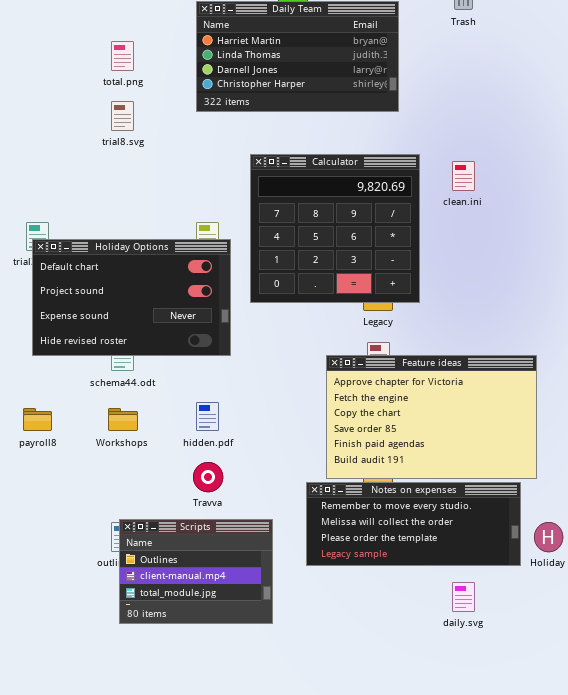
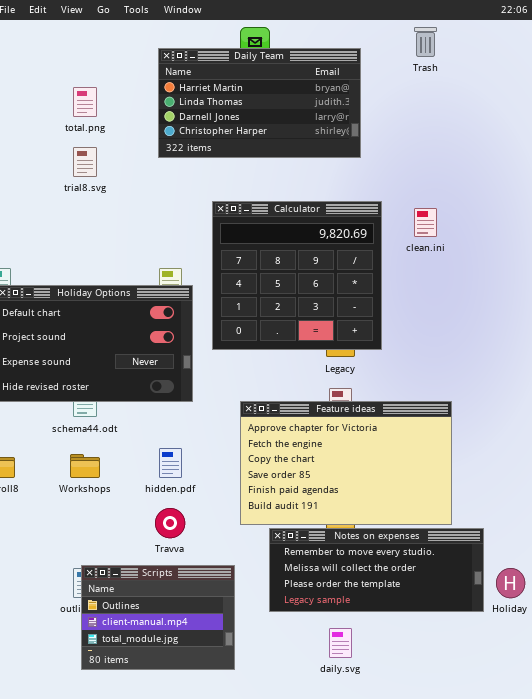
Feature ideas: [326,355,537,479] -> [240,401,452,525], moved
daily.svg: [452,582,475,612] -> [329,628,352,658], moved

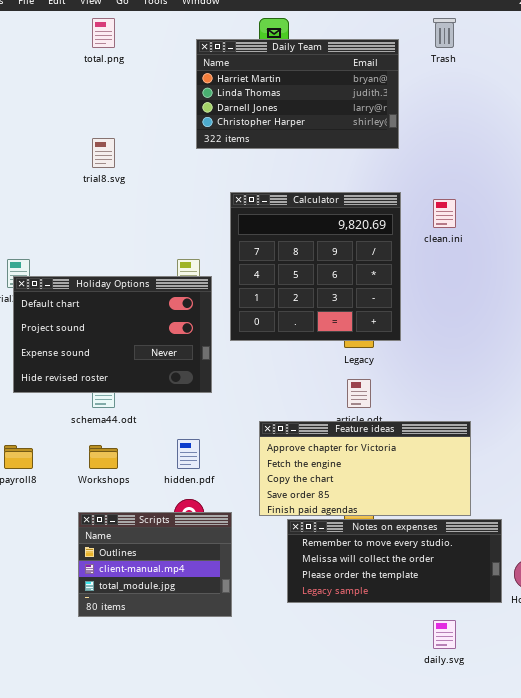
Daily Team: [158,48,361,158] -> [196,39,399,149], moved
total.png: [73,87,97,117] -> [92,18,115,48], moved
Feature ideas: [240,401,452,525] -> [259,421,471,516], resized
Scripts: [81,565,235,670] -> [78,512,232,617], moved
daily.svg: [329,628,352,658] -> [433,620,456,649], moved

